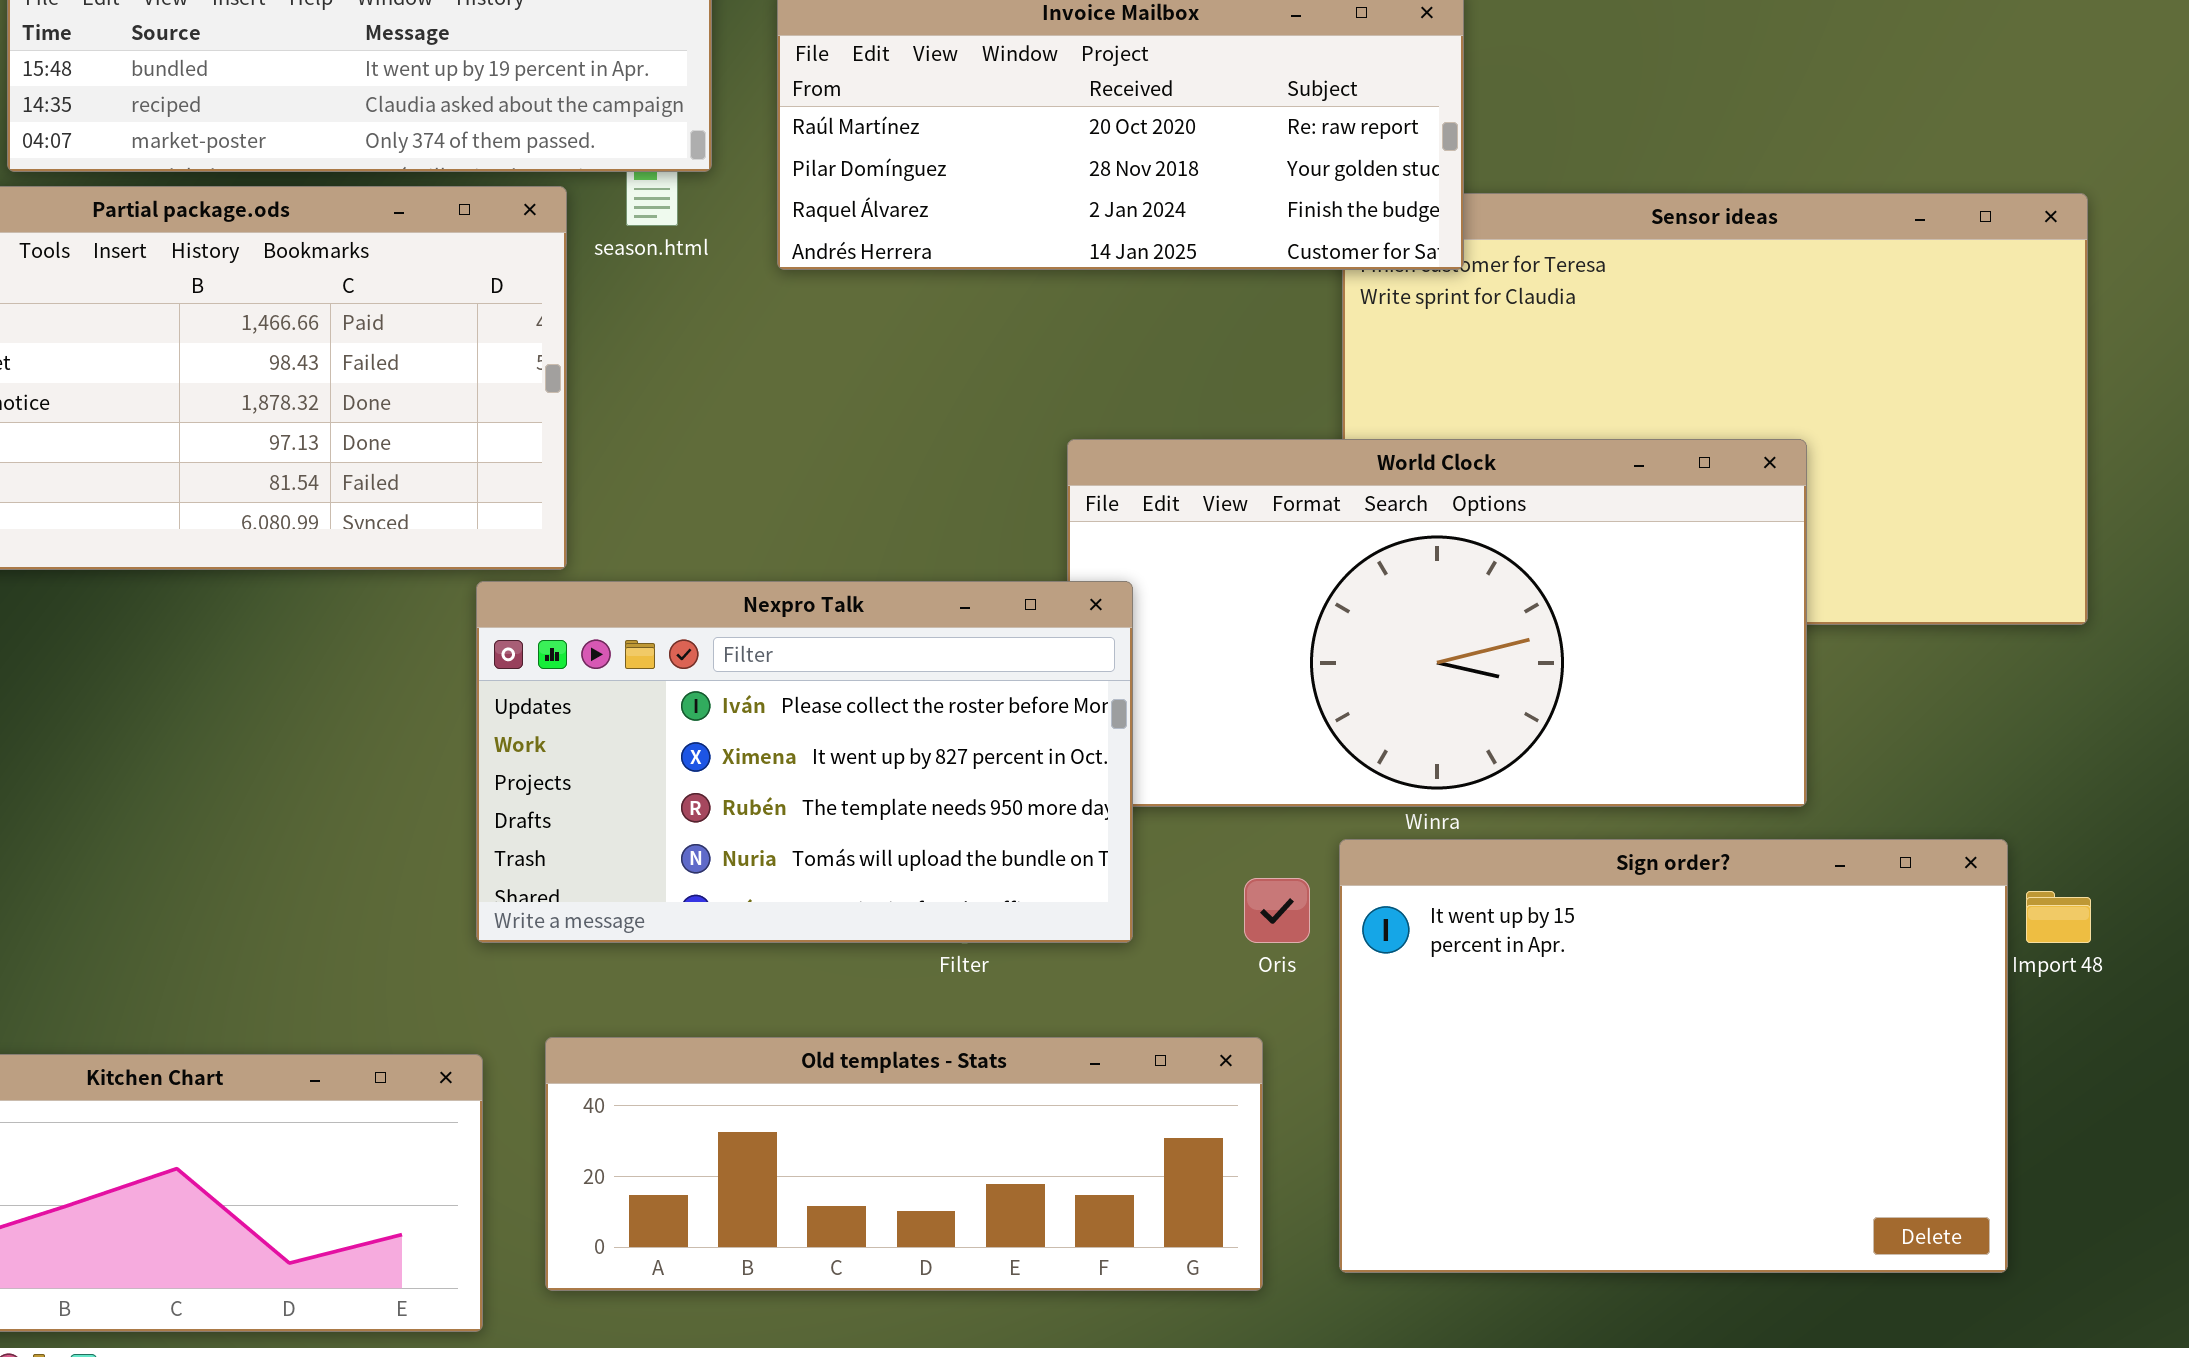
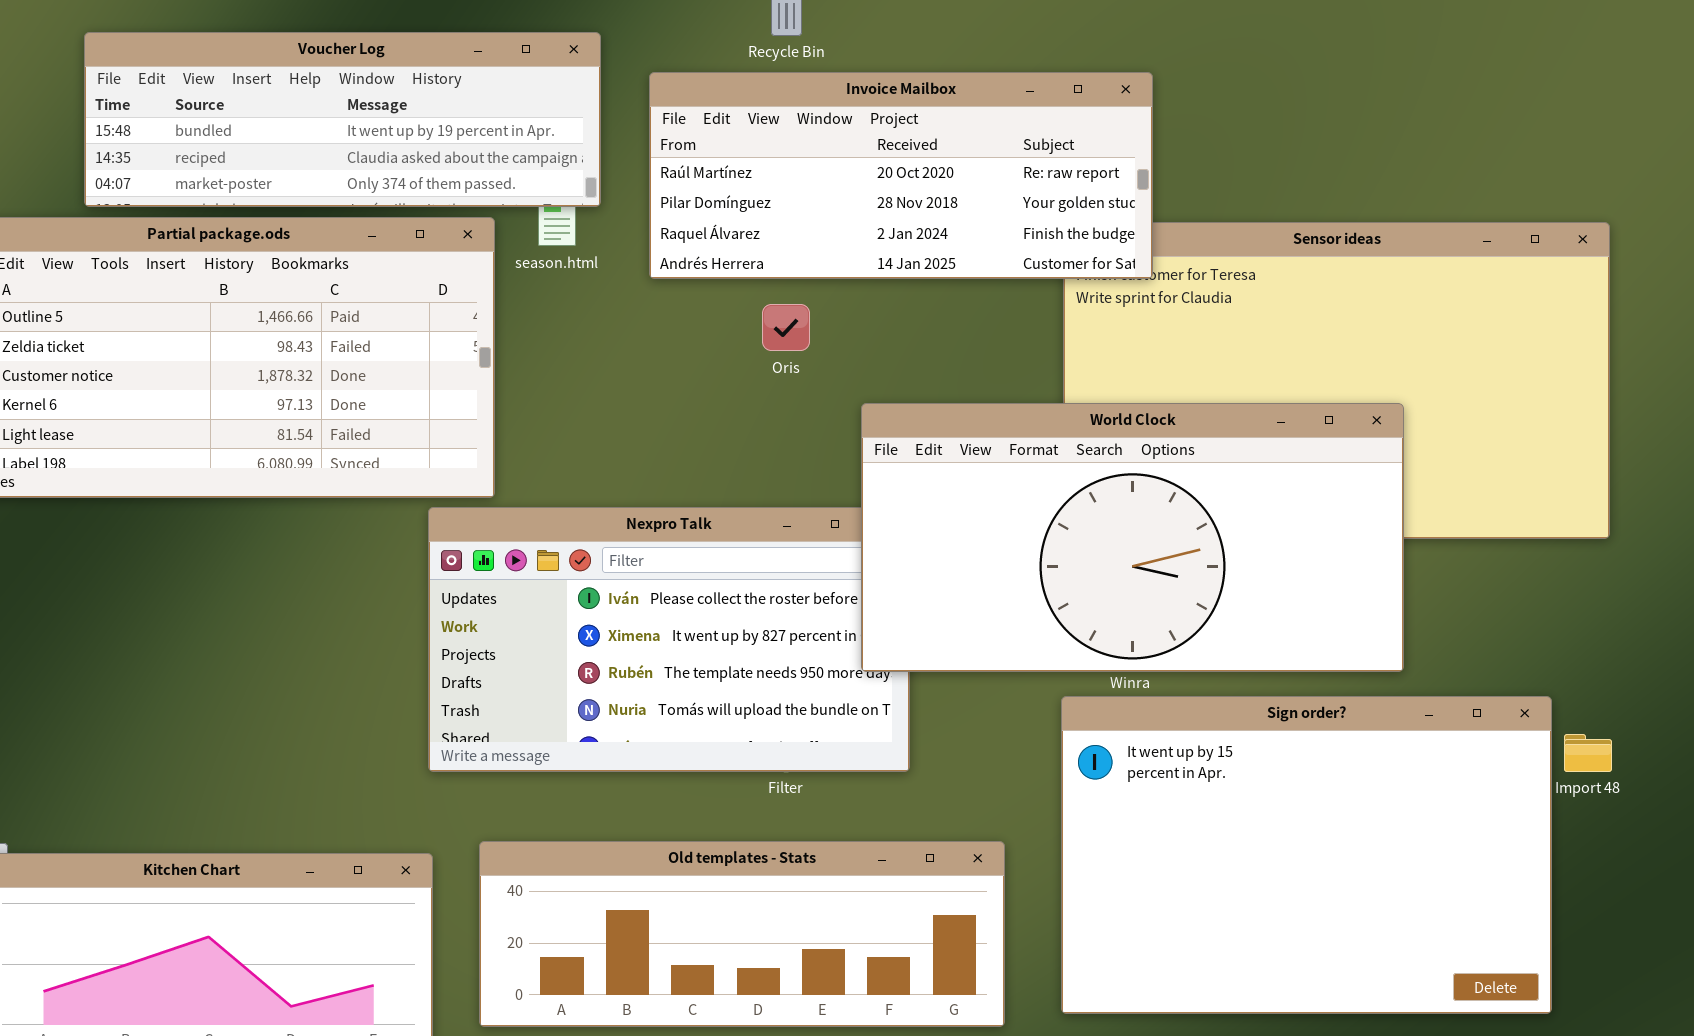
World Clock: [1067,439,1807,807] -> [861,403,1404,672], raised
Oris: [1244,878,1310,943] -> [762,304,810,351], moved

